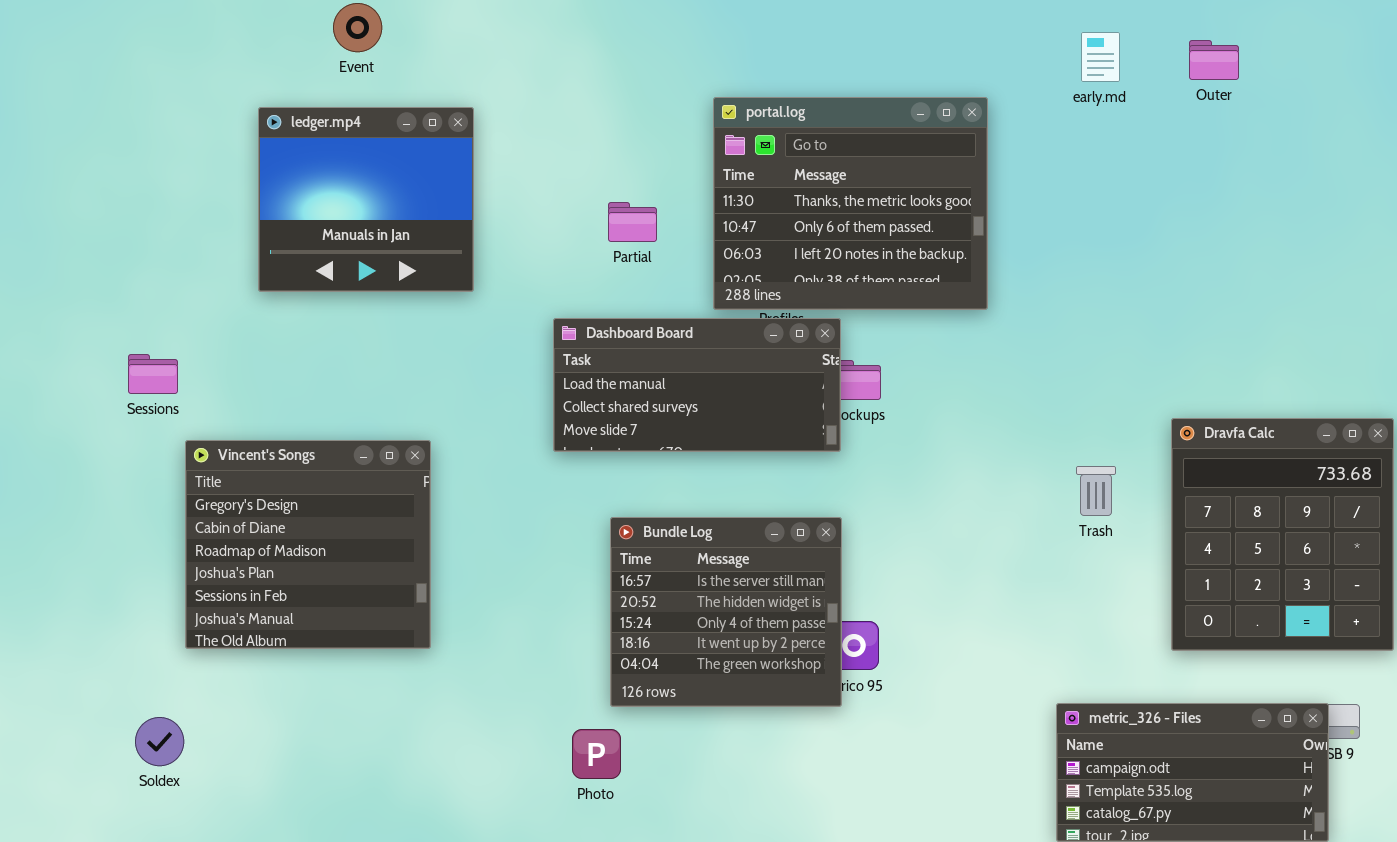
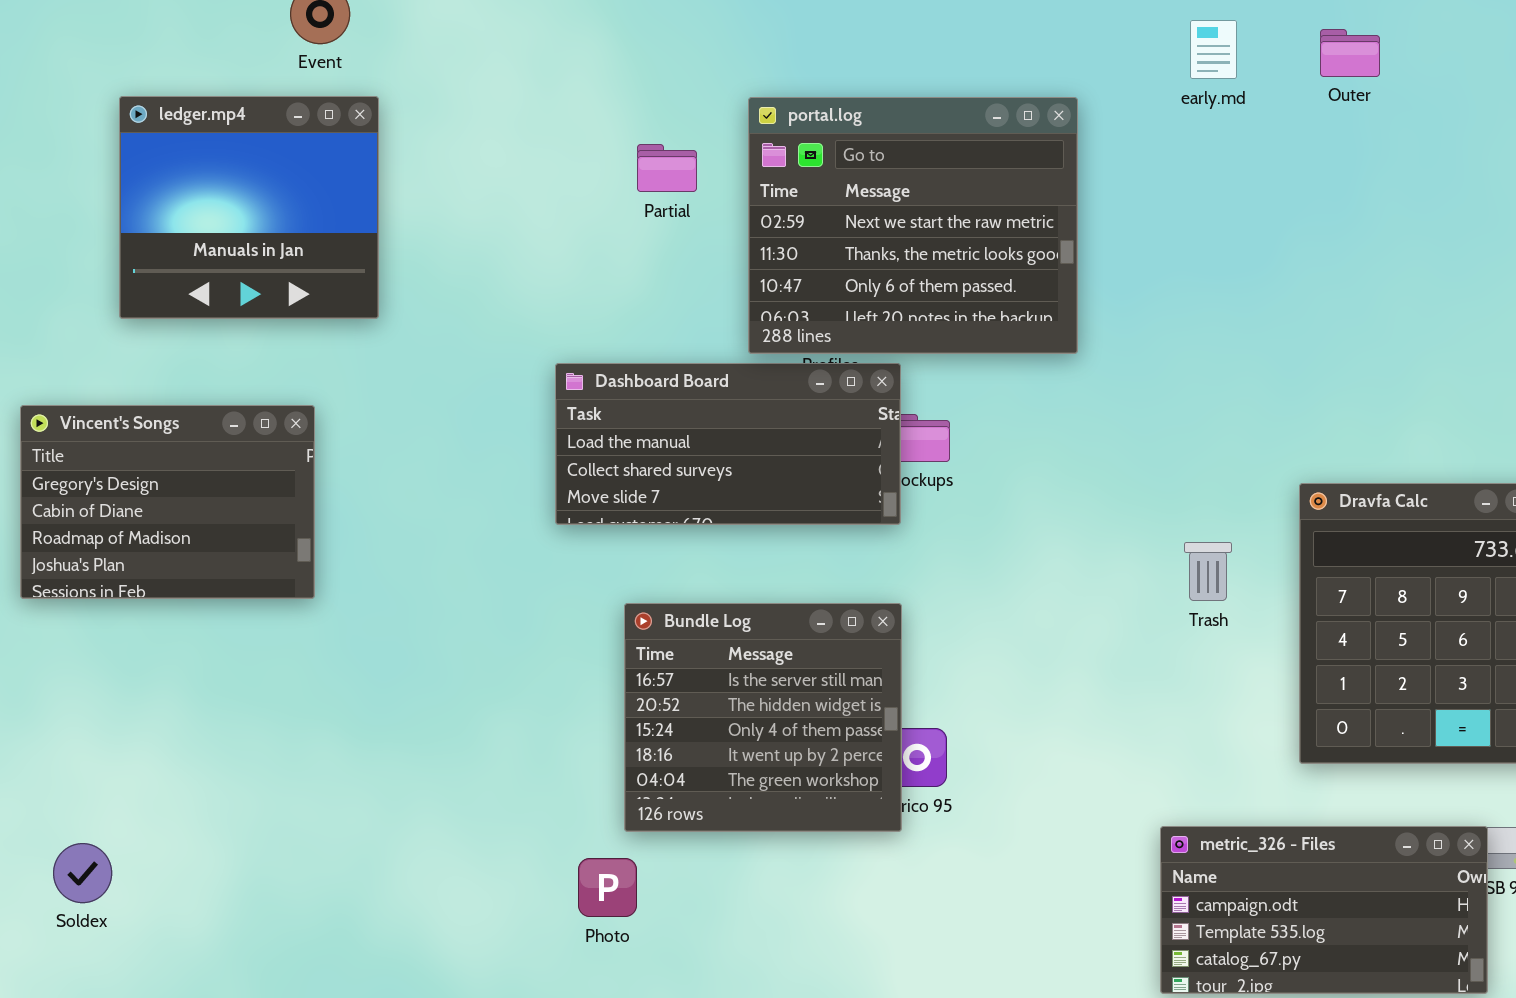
portal.log: [713,97,988,310] -> [748,97,1078,354], scrolled up 1 row
ledger.mp4: [258,107,474,292] -> [119,96,379,319], moved
Partial: [608,202,657,242] -> [637,144,697,192], moved
Vincent's Songs: [185,440,431,649] -> [20,405,315,599], moved, resized

